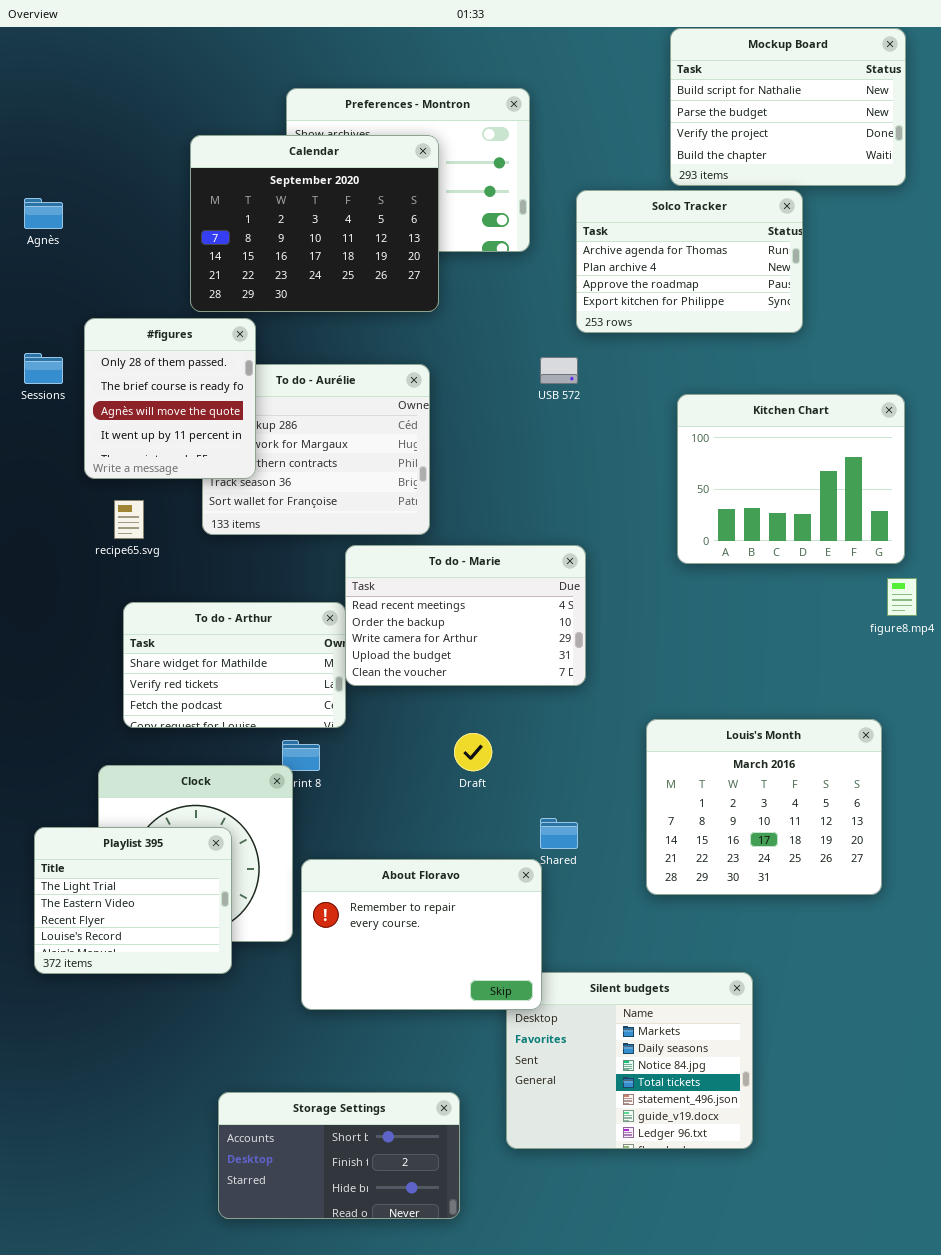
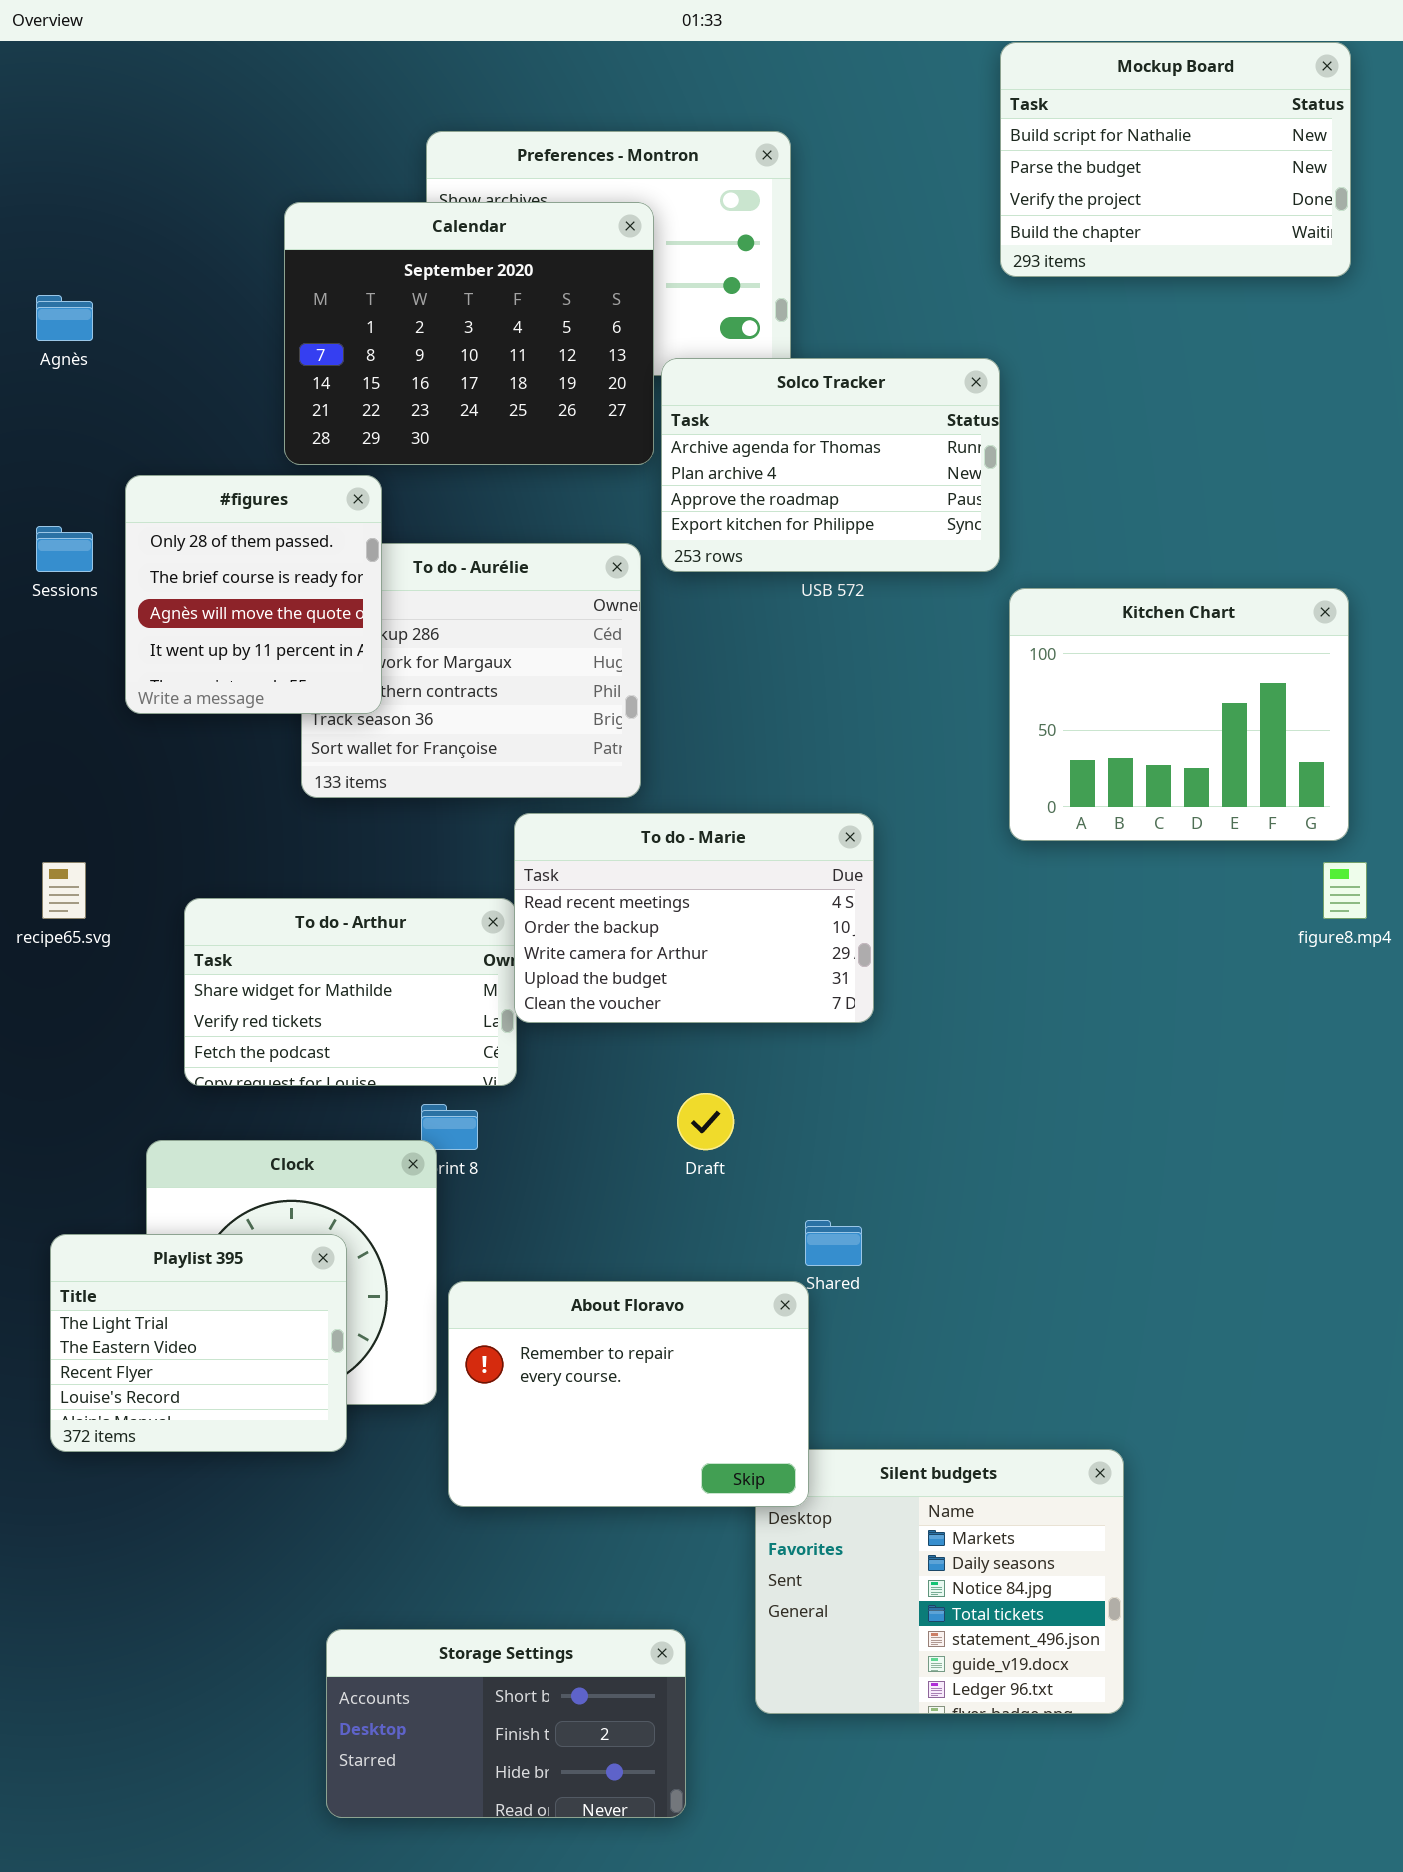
Solco Tracker: [576,190,803,333] -> [661,358,1000,572], moved
recipe65.svg: [114,500,144,539] -> [42,862,86,919], moved
Louis's Month: [646,719,882,895] -> none, closed

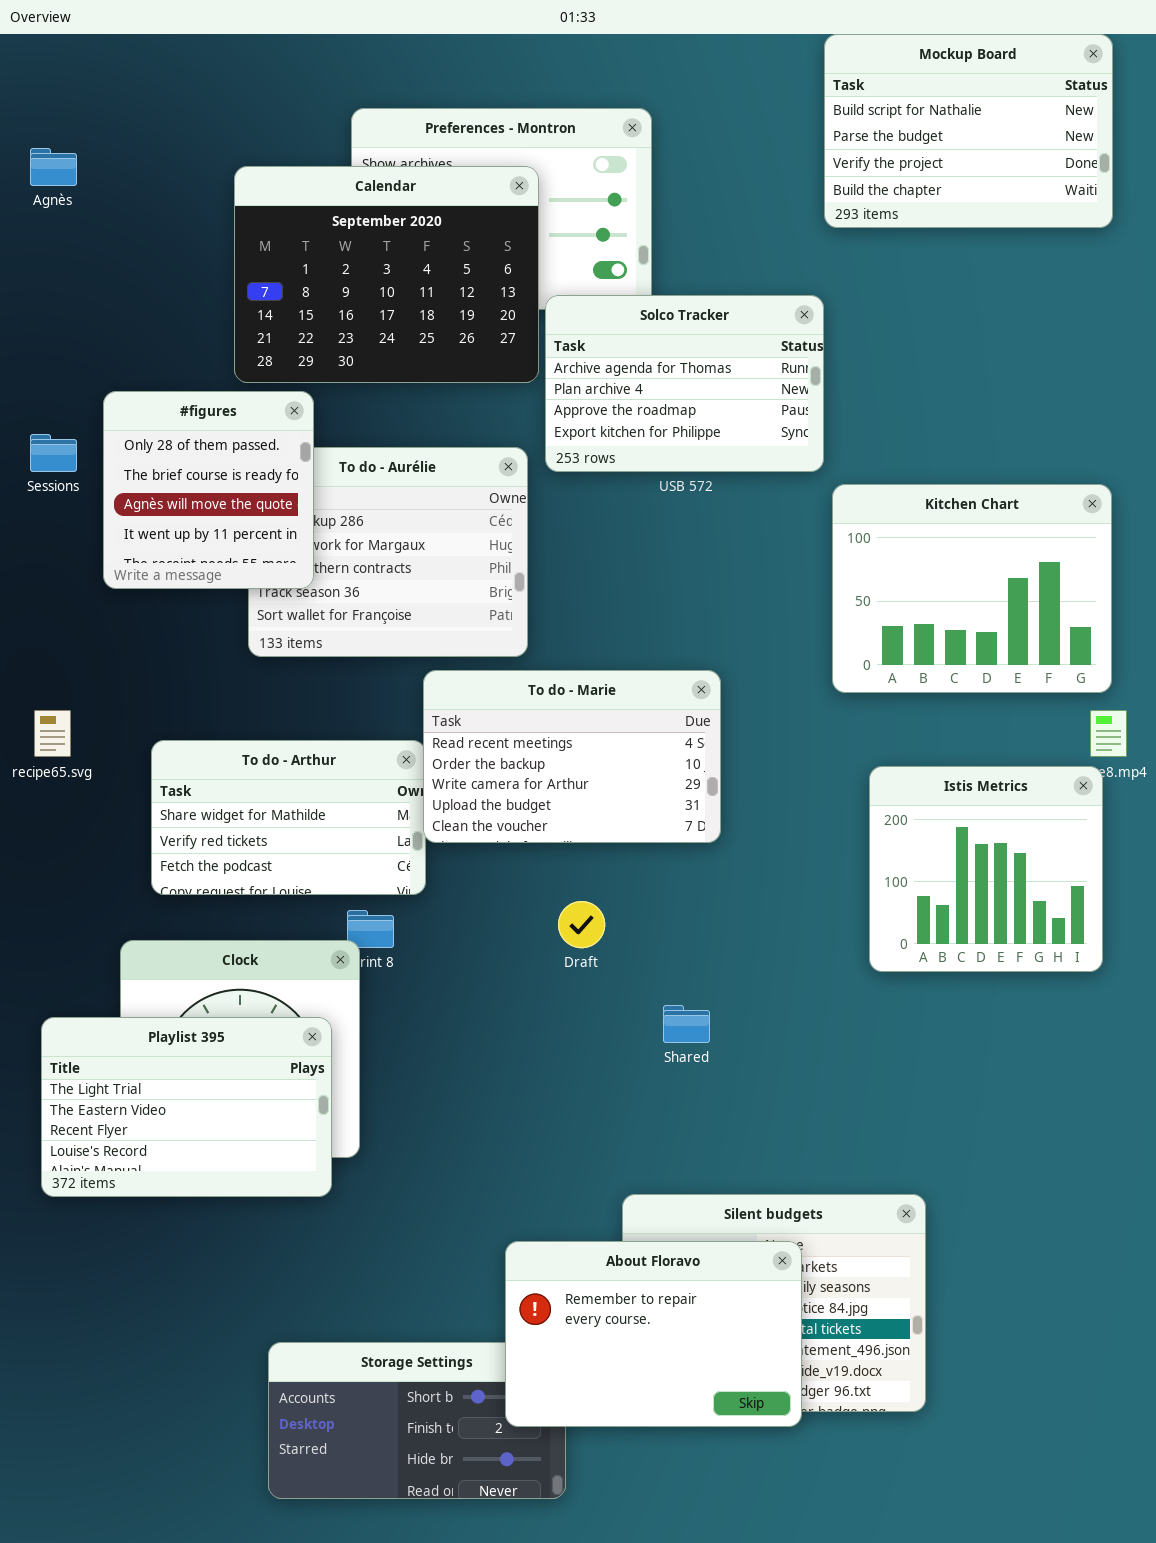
Agnès: [36,295,93,341] -> [30,148,77,186], moved
Istis Metrics: none -> [869,766,1103,972], opened
Playlist 395: [50,1234,347,1452] -> [41,1017,332,1197], resized
About Floravo: [448,1281,809,1507] -> [505,1241,802,1427], moved

